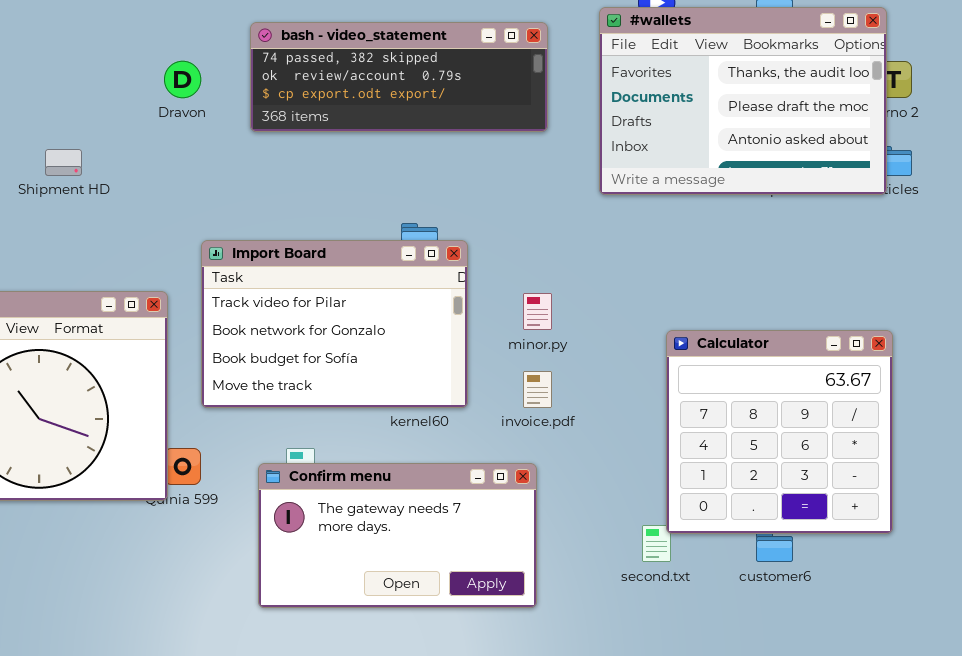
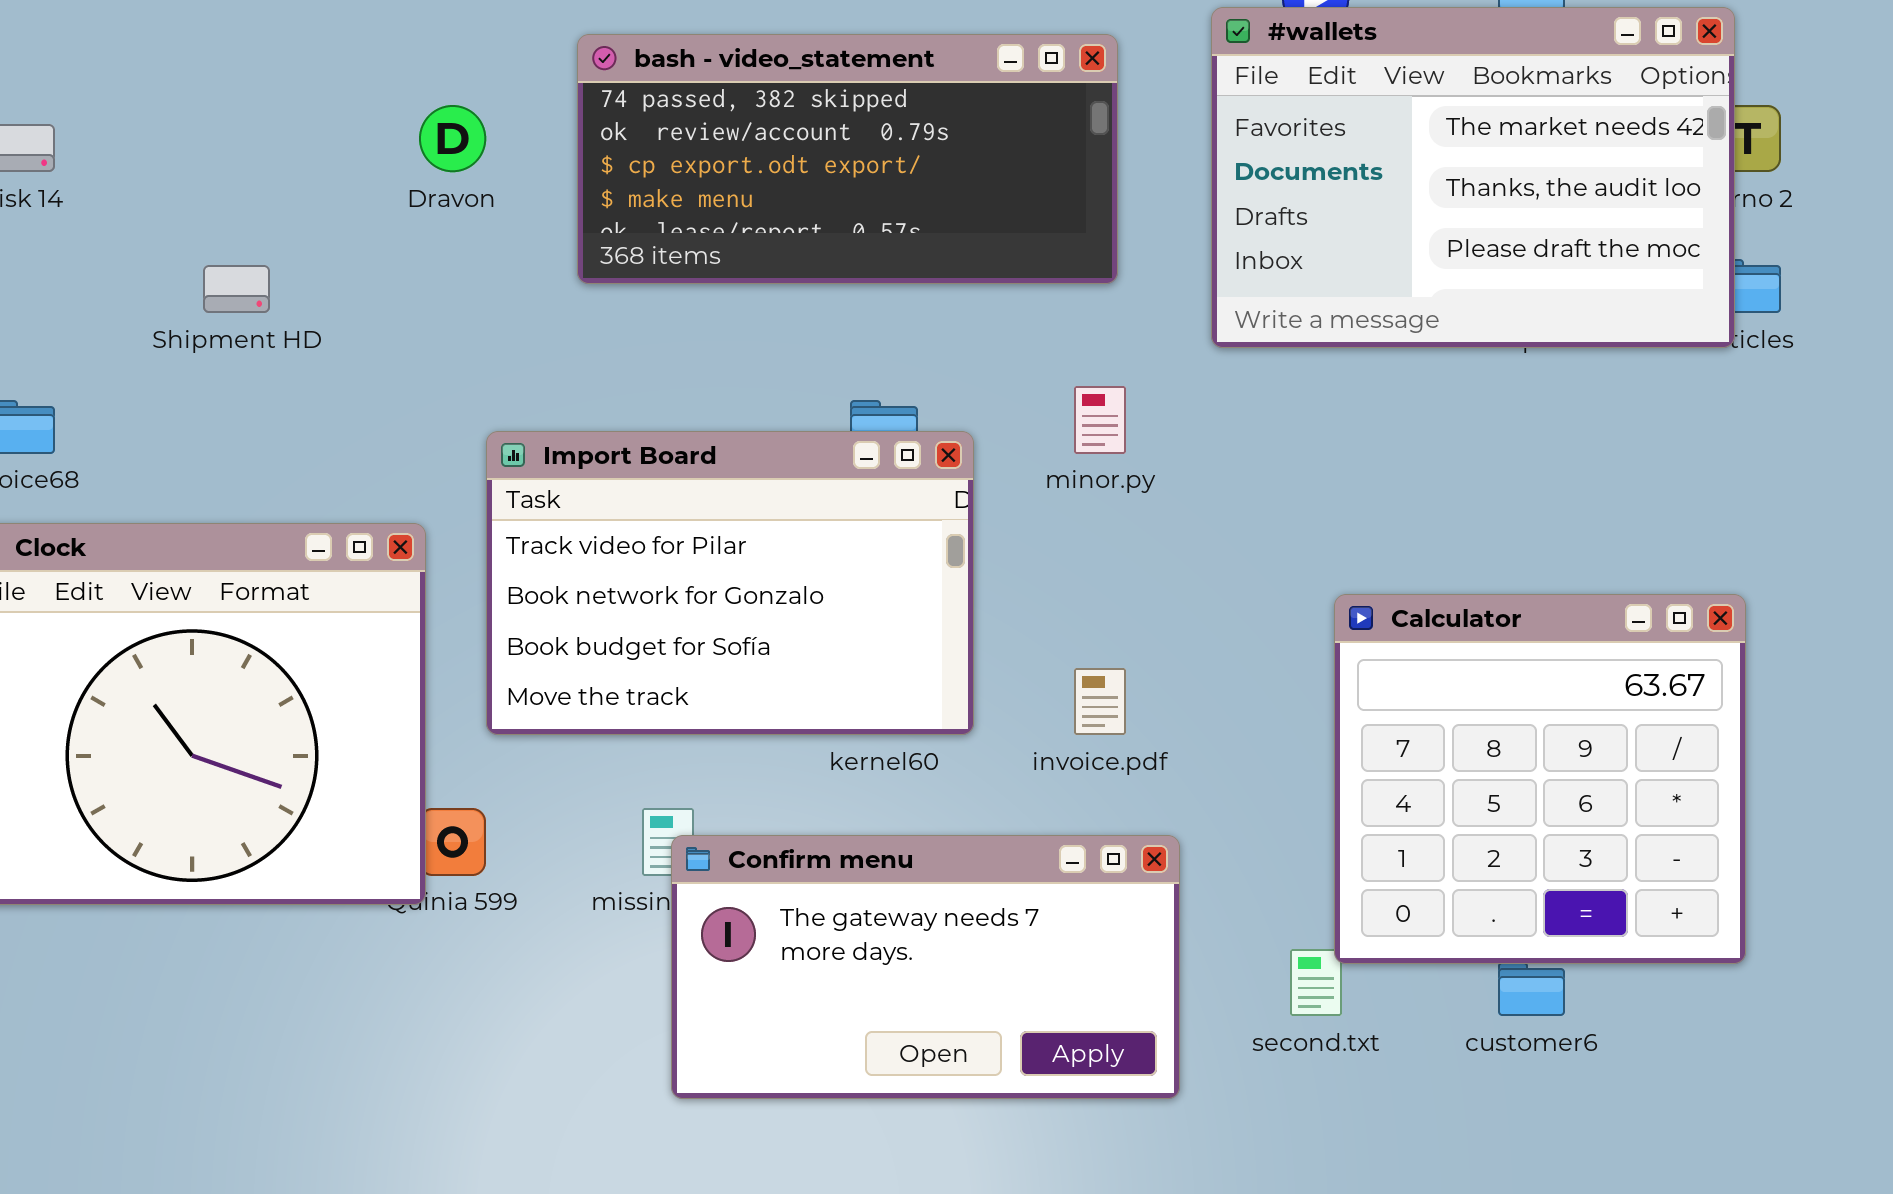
#wallets: [599,7,887,195] -> [1211,7,1735,348], scrolled up 1 row
bash - video_statement: [250,22,548,132] -> [577,34,1118,284], resized
minor.py: [523,293,552,330] -> [1074,386,1126,454], moved
Confirm menu: [258,463,537,608] -> [671,835,1180,1099], moved

